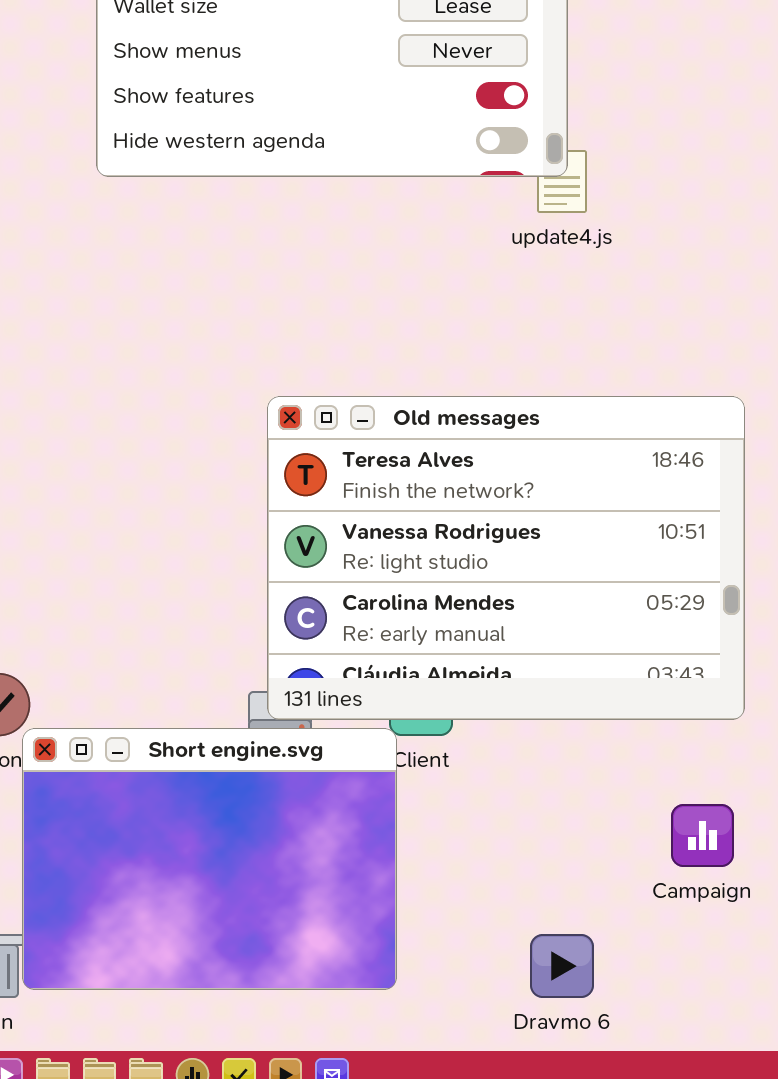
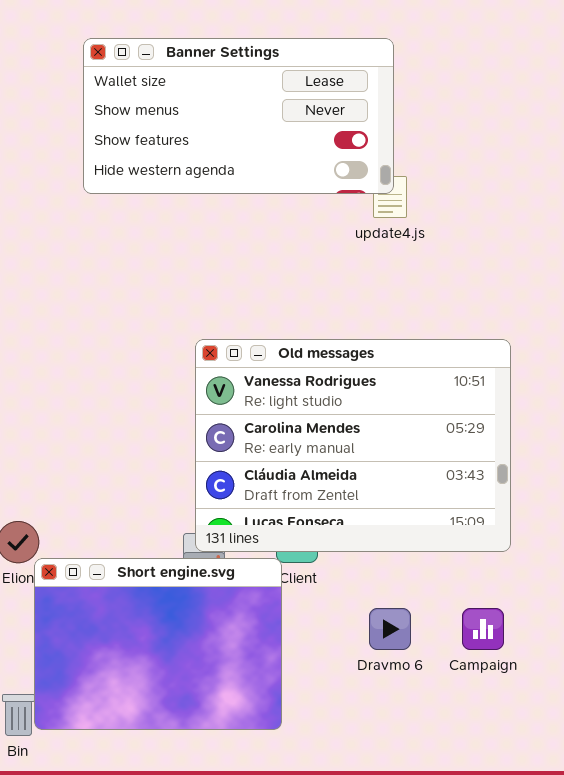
Old messages: [267,396,745,720] -> [195,339,511,552], scrolled down 1 row
Dravmo 6: [530,934,594,998] -> [369,608,411,650], moved

